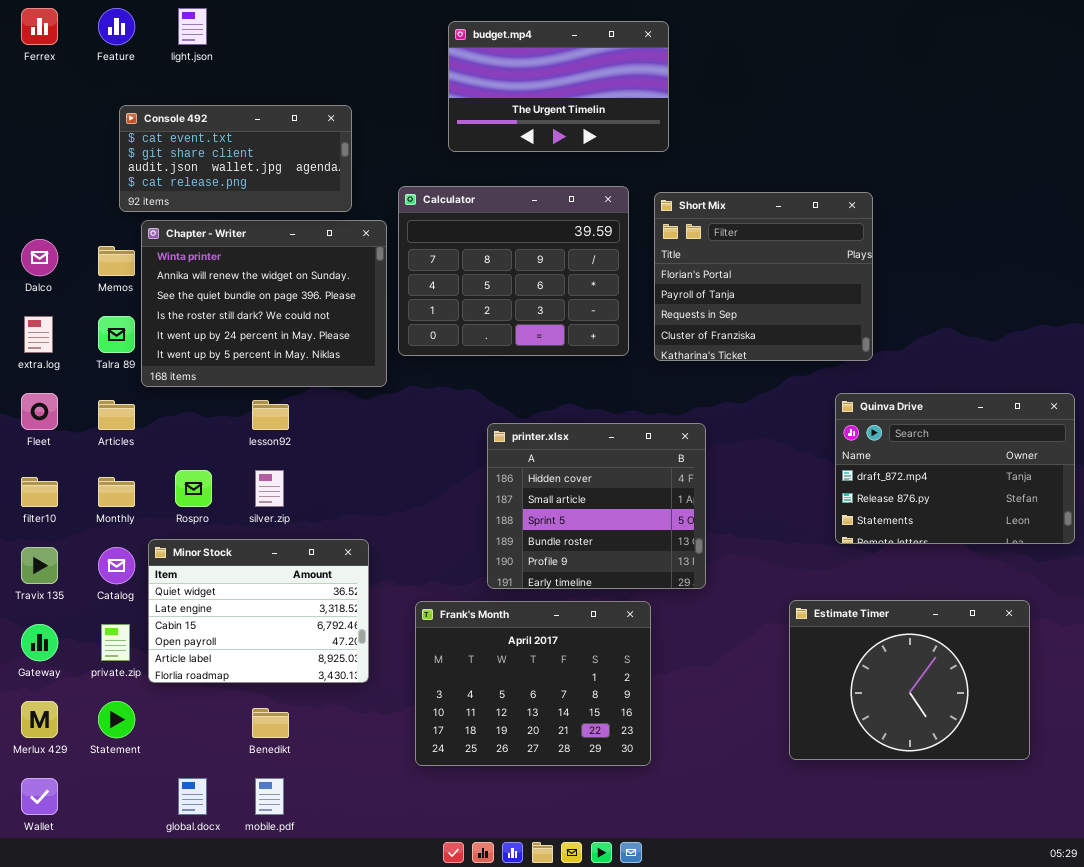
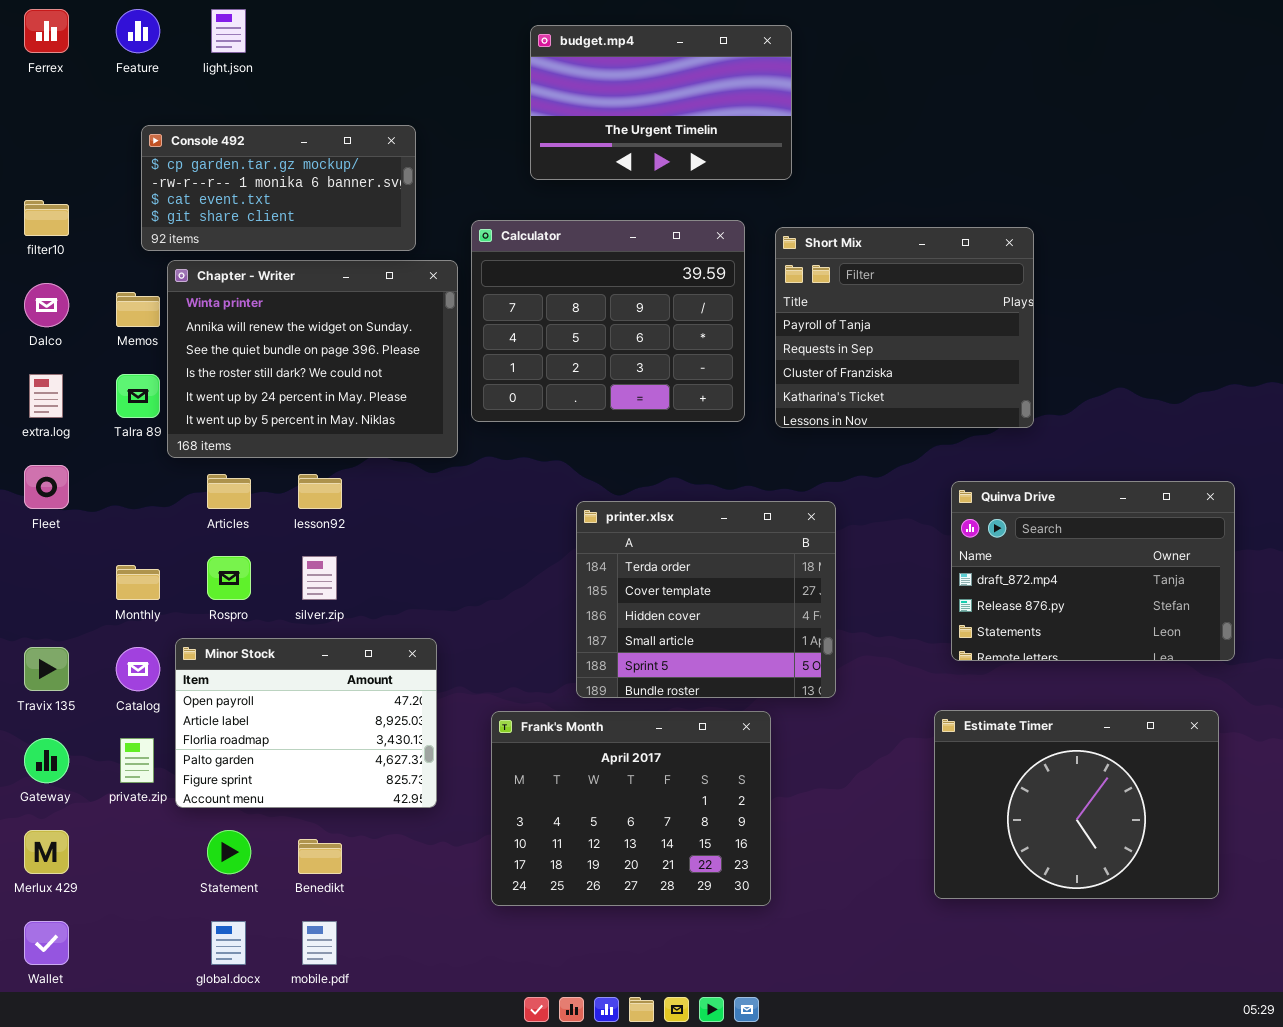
Console 492: [119,105,352,212] -> [141,125,416,251], scrolled up 2 rows
Short Mix: [654,192,873,361] -> [775,227,1034,428], scrolled down 1 row
Quinva Drive: [835,393,1075,544] -> [951,481,1235,661], moved
Articles: [98,400,135,430] -> [207,474,251,509], moved
printer.xlsx: [487,423,706,589] -> [576,501,836,698], scrolled up 2 rows
filter10: [21,477,58,507] -> [24,200,69,236], moved
Minor Stock: [148,539,369,683] -> [175,638,437,808], scrolled down 3 rows
Statement: [98,701,135,738] -> [207,830,251,874], moved

